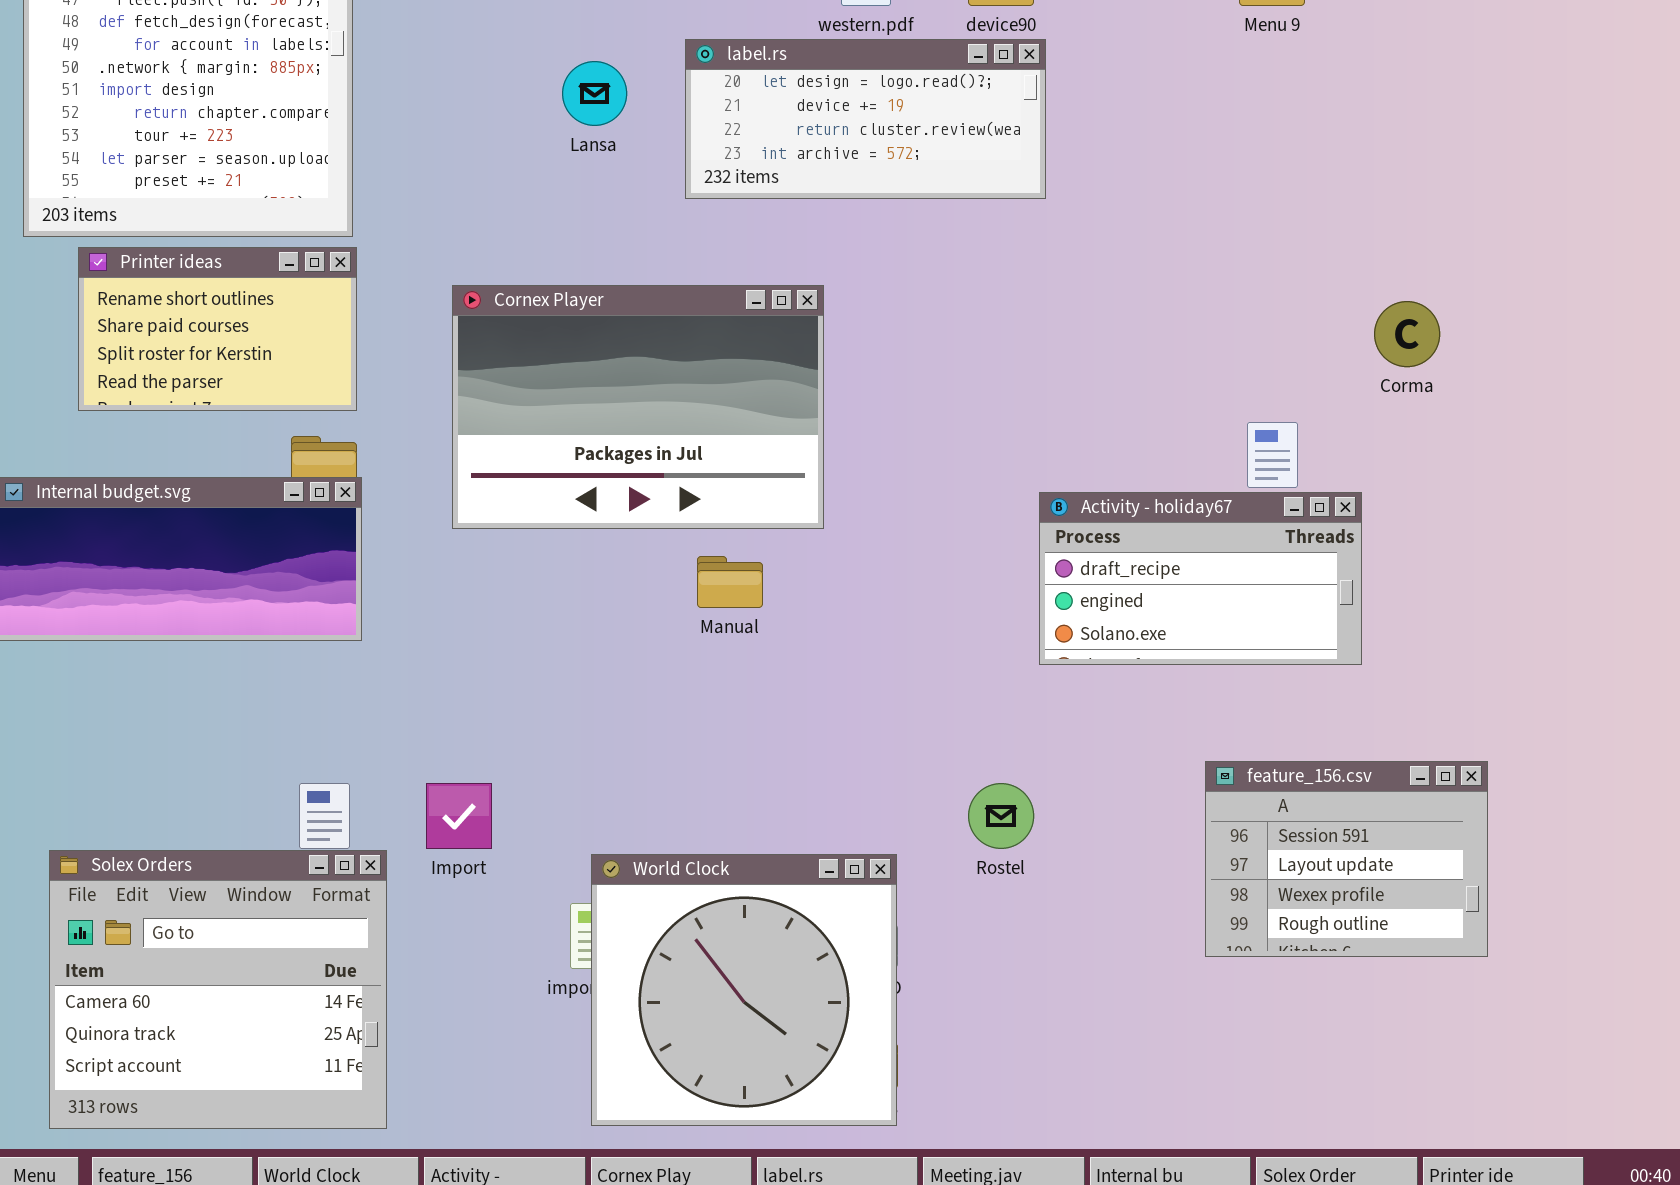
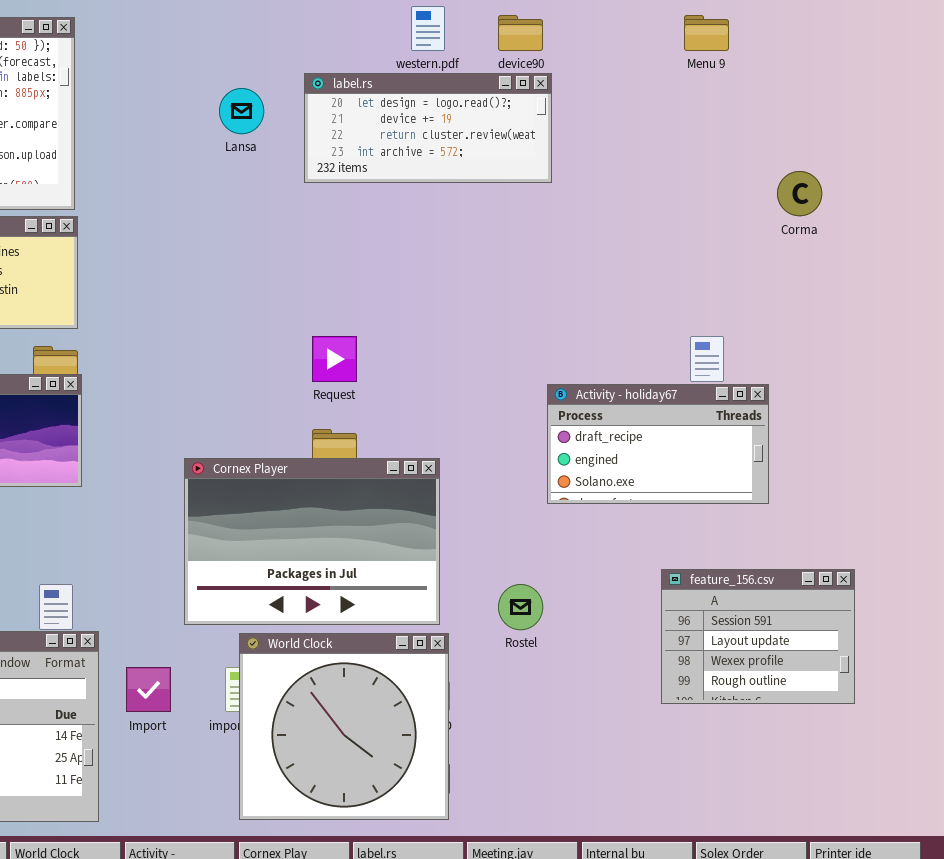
Cornex Player: [452,285,824,529] -> [184,458,440,625], moved
Corma: [1374,301,1440,367] -> [777,171,822,216], moved
Import: [426,783,492,849] -> [126,667,171,712], moved

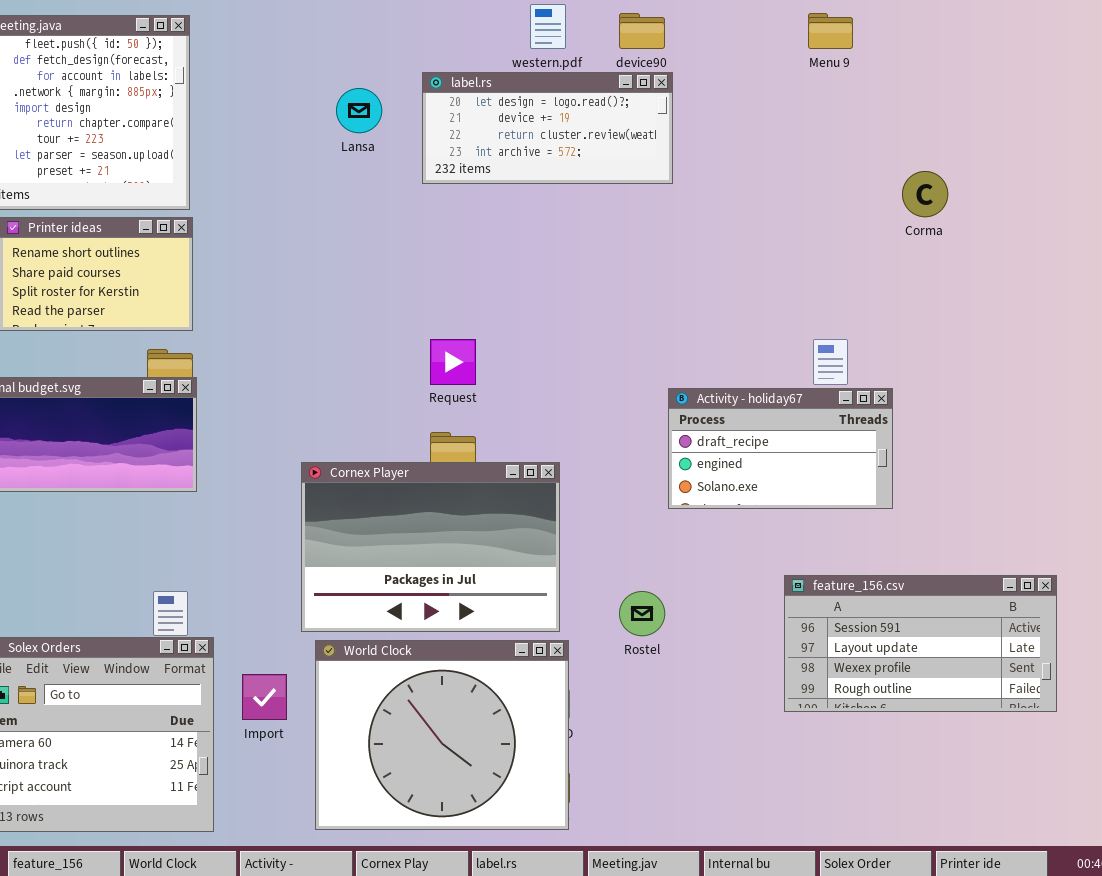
feature_156.csv: [661,569,855,704] -> [784,575,1057,712], resized
World Clock: [239,633,449,820] -> [315,640,569,830], resized

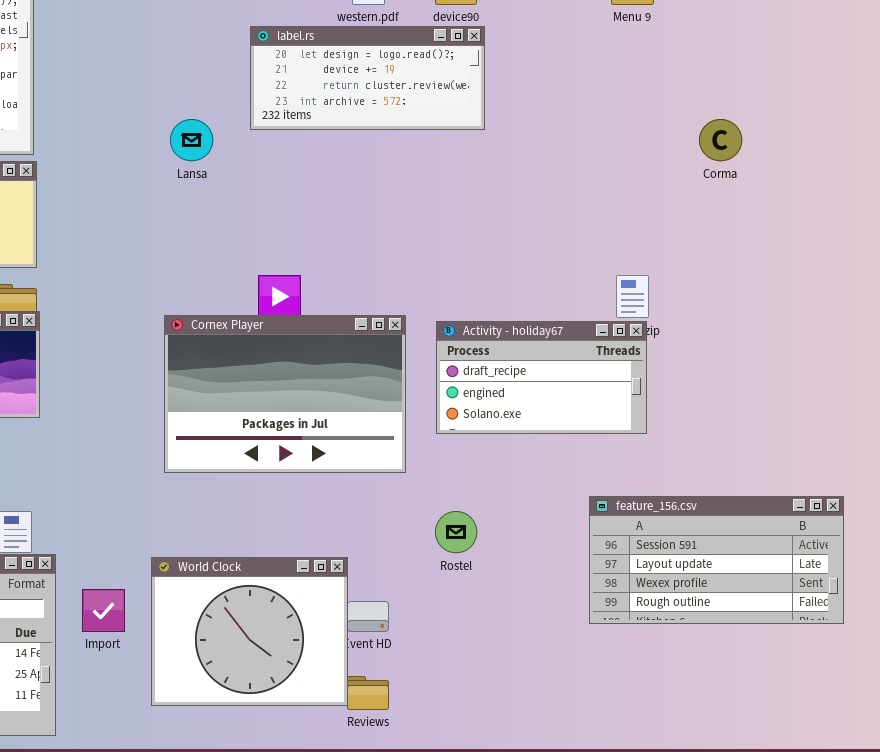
Lansa: [336,88,382,133] -> [170,119,213,161], moved
Activity - holiday67: [668,388,893,509] -> [436,321,647,434], moved
Cornex Player: [301,462,560,632] -> [164,315,406,473], moved
World Clock: [315,640,569,830] -> [151,557,348,706], resized

